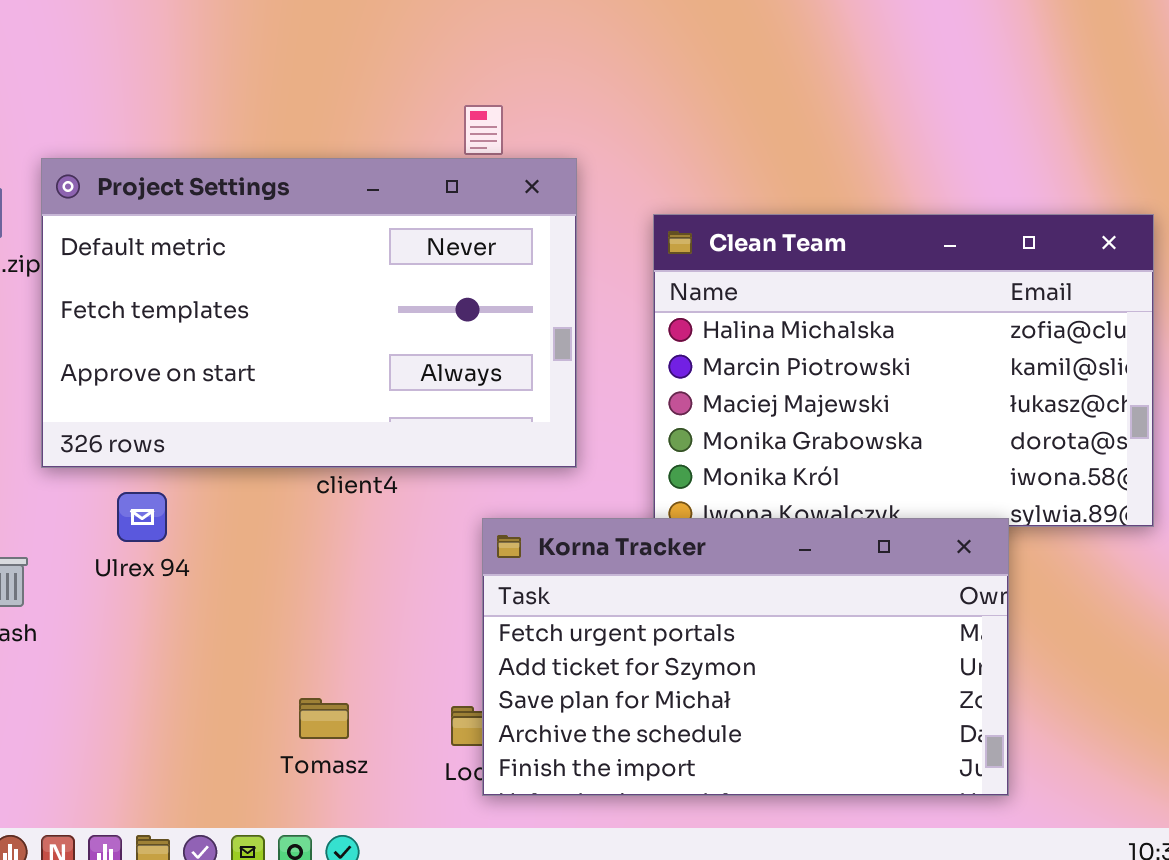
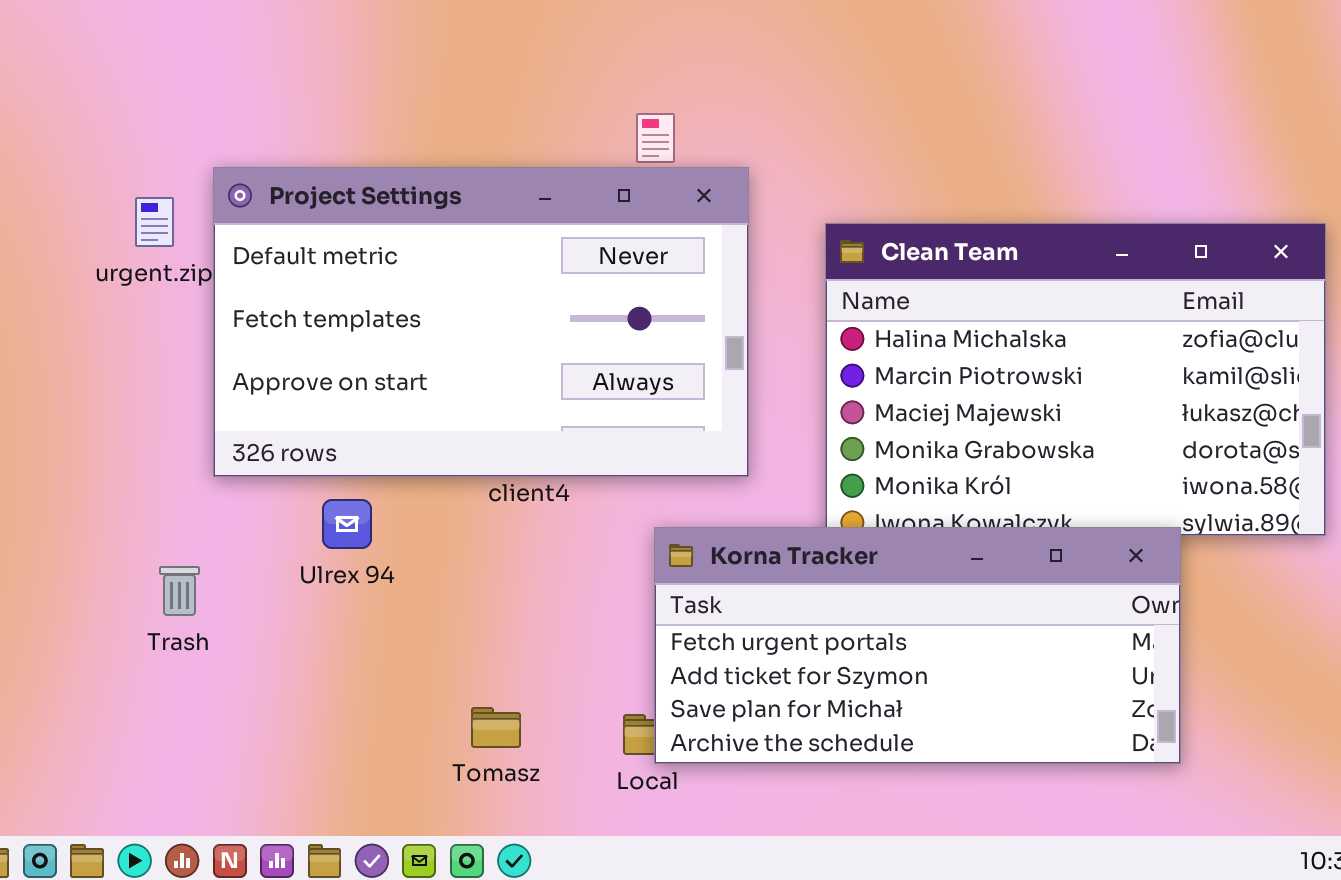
Ulrex 94: [117,492,167,542] -> [322,499,372,549], moved
Korna Tracker: [482,518,1009,796] -> [654,527,1181,764], resized

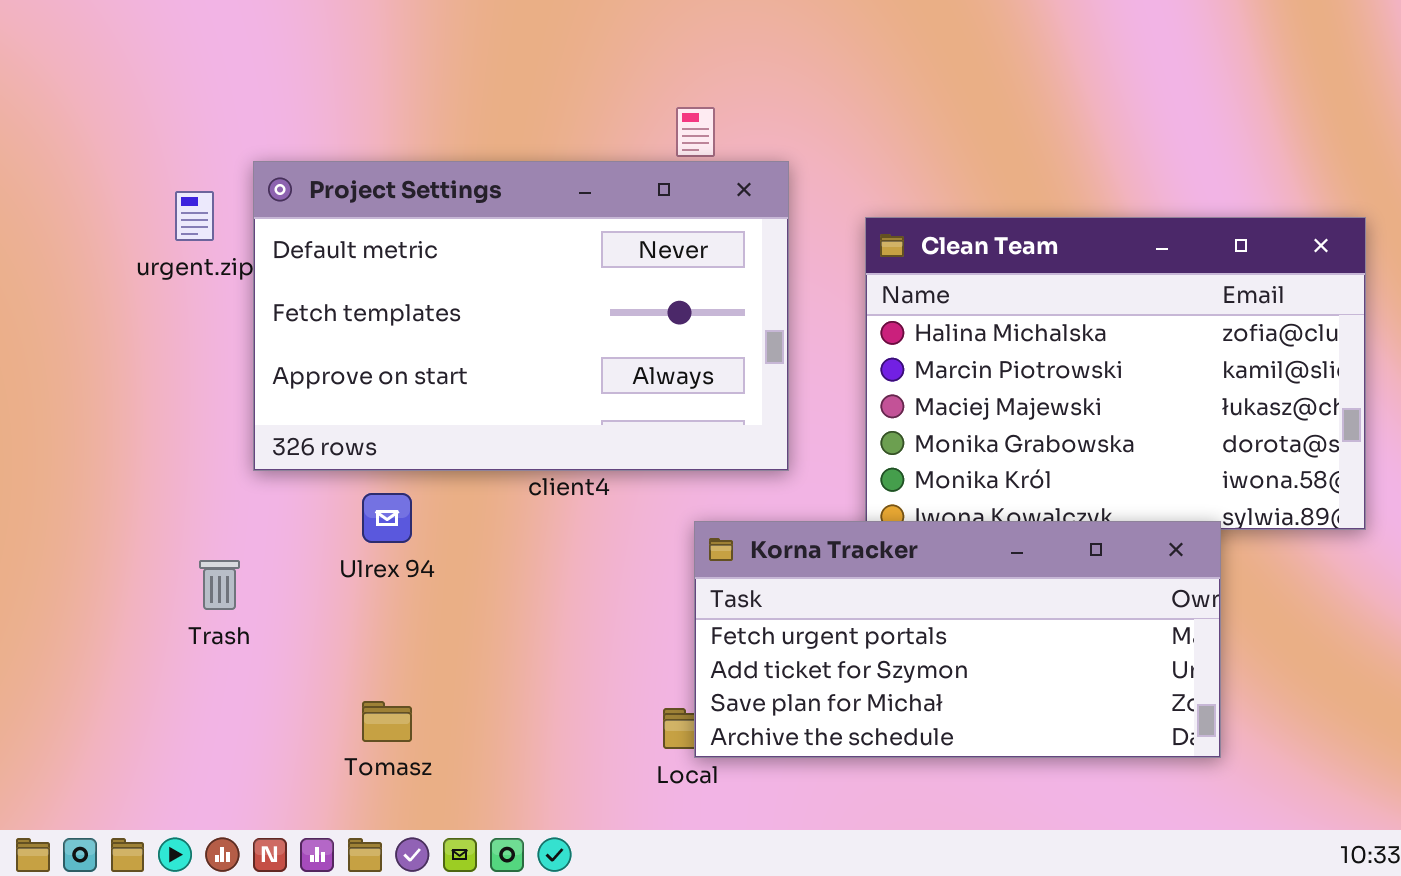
Tomasz: [471,707,521,748] -> [362,701,412,742], moved

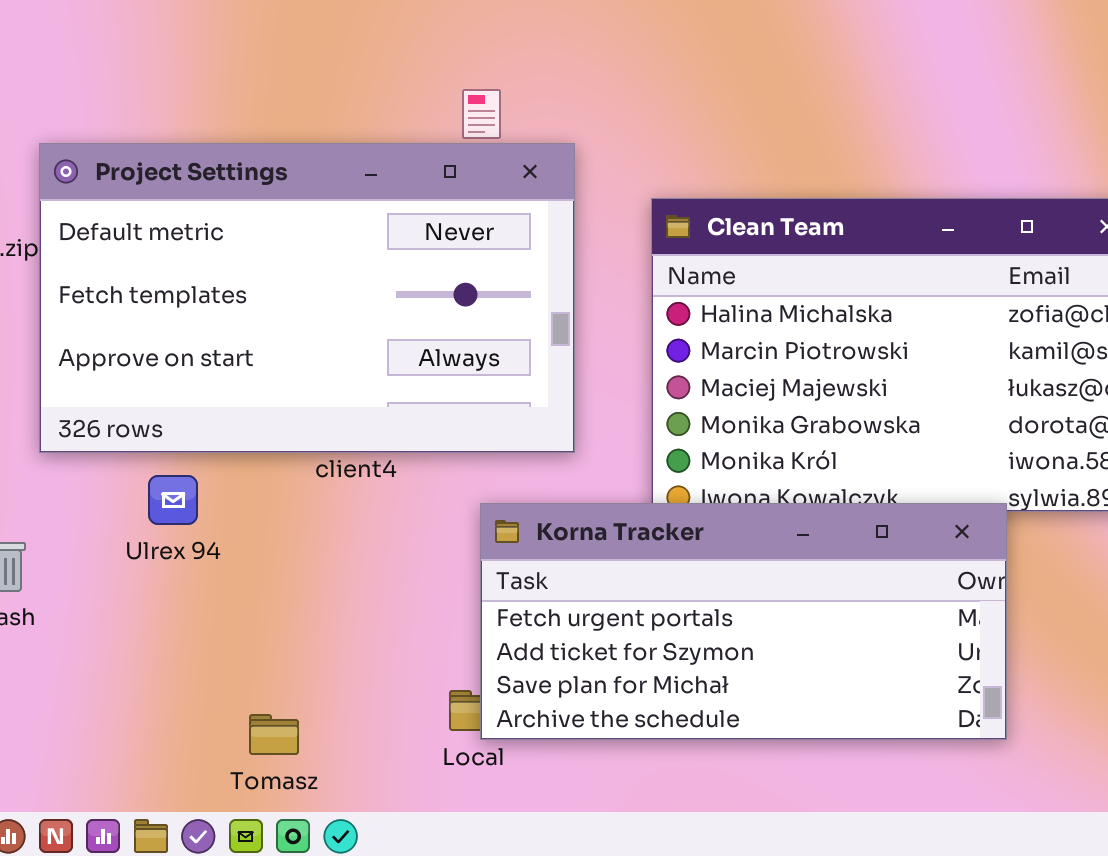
Tomasz: [362,701,412,742] -> [249,714,299,755], moved

